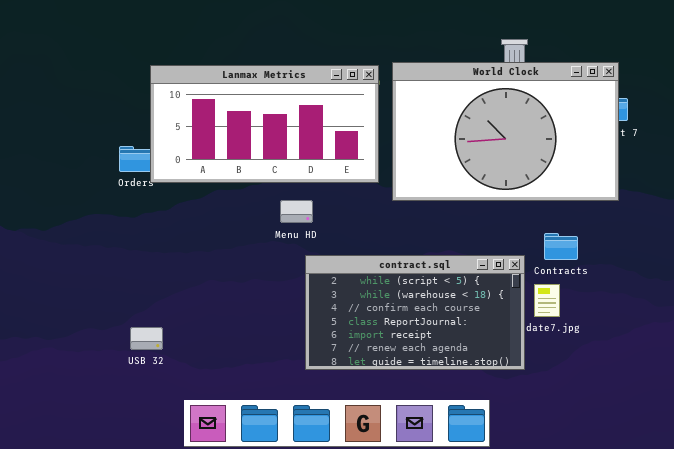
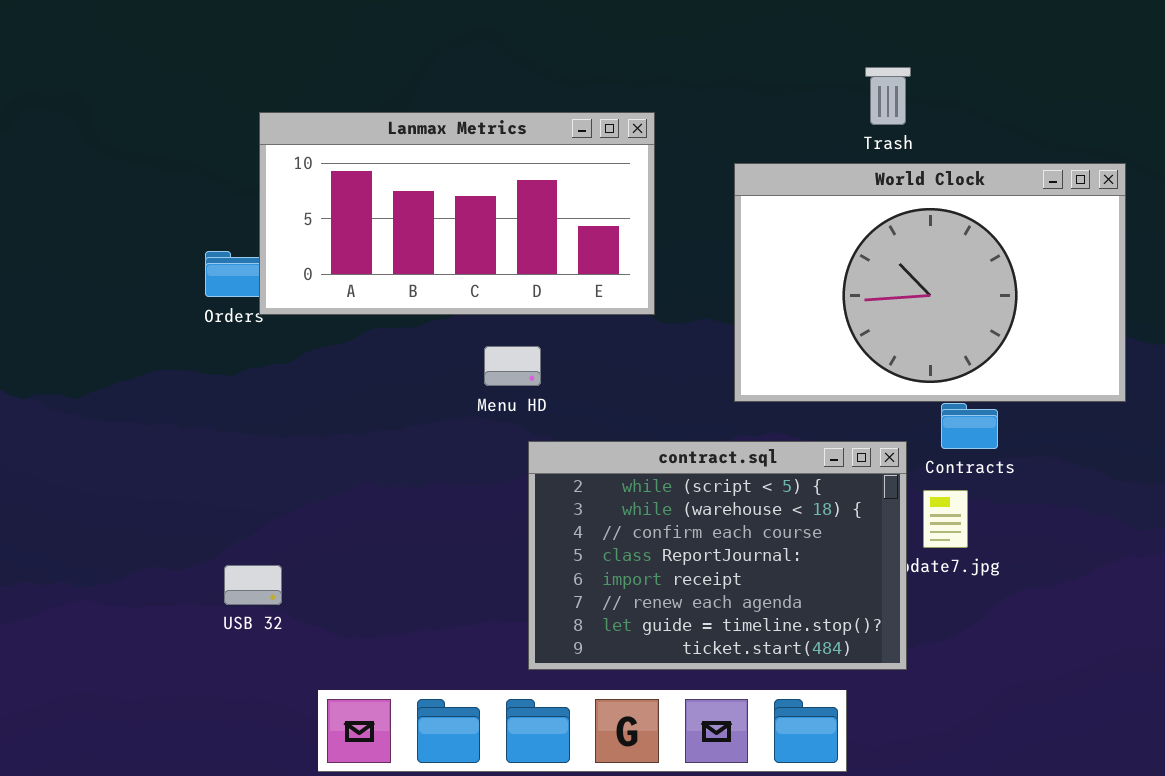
World Clock: [392,62,619,201] -> [734,163,1126,402], moved
contract.sql: [305,255,525,370] -> [528,441,907,670], resized

